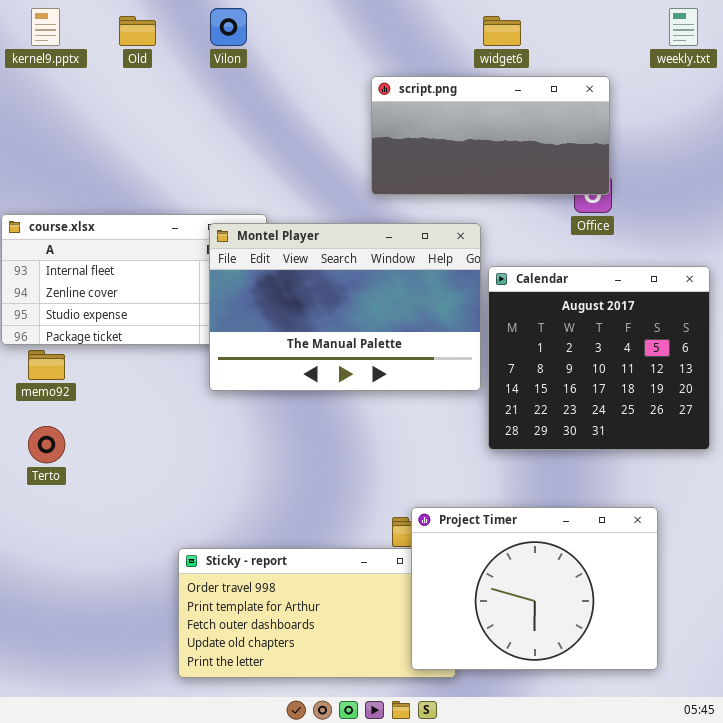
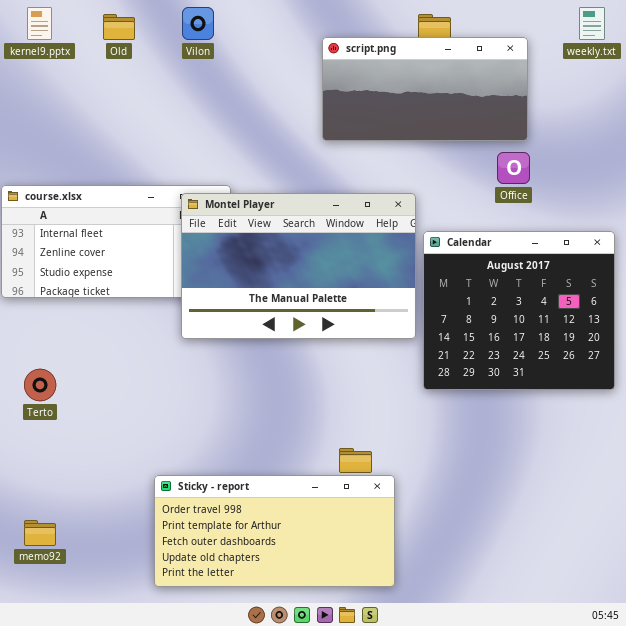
script.png: [371,76,610,195] -> [322,37,528,141], moved
memo92: [28,350,65,380] -> [24,520,56,546], moved
Project Timer: [411,507,658,670] -> none, closed

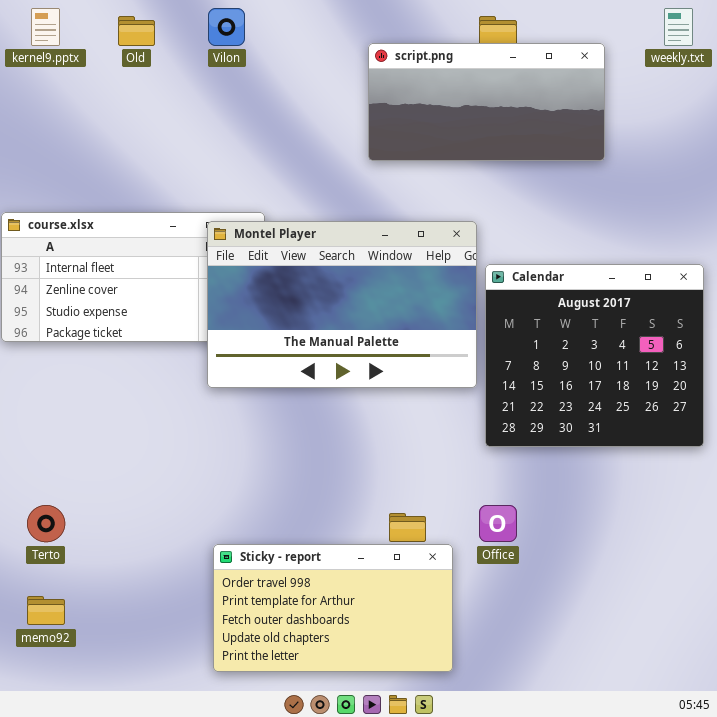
Office: [497,152,530,184] -> [479,505,517,542], moved
Terto: [24,369,56,401] -> [27,505,65,542], moved
Sticky - report: [154,475,395,587] -> [213,544,453,672], resized

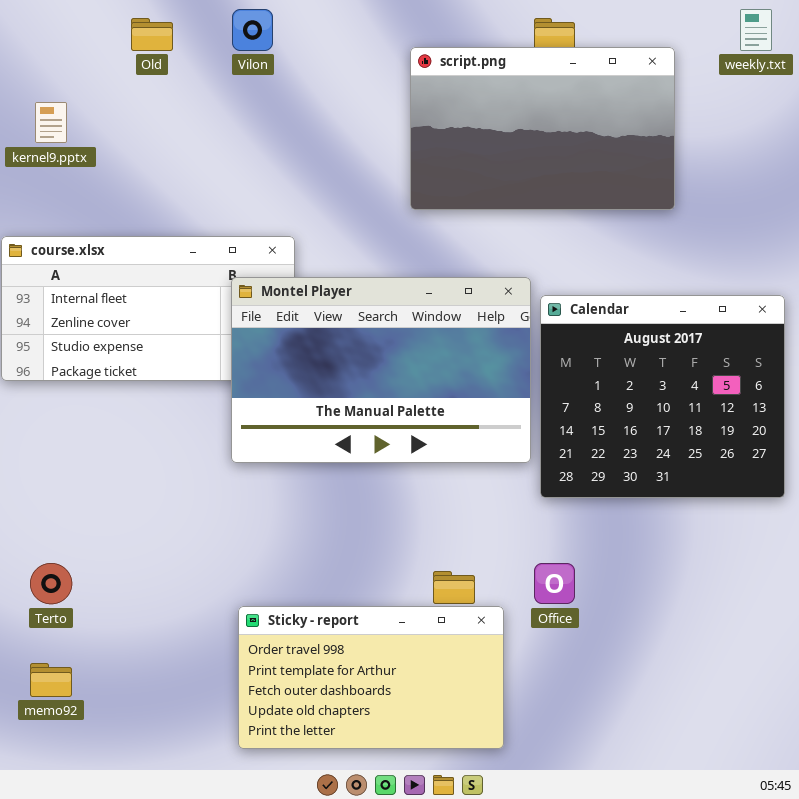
kernel9.pptx: [31,8,60,46] -> [35,102,67,143], moved
script.png: [368,43,605,161] -> [410,47,675,210], resized
Montel Player: [207,221,477,388] -> [231,277,531,463], moved

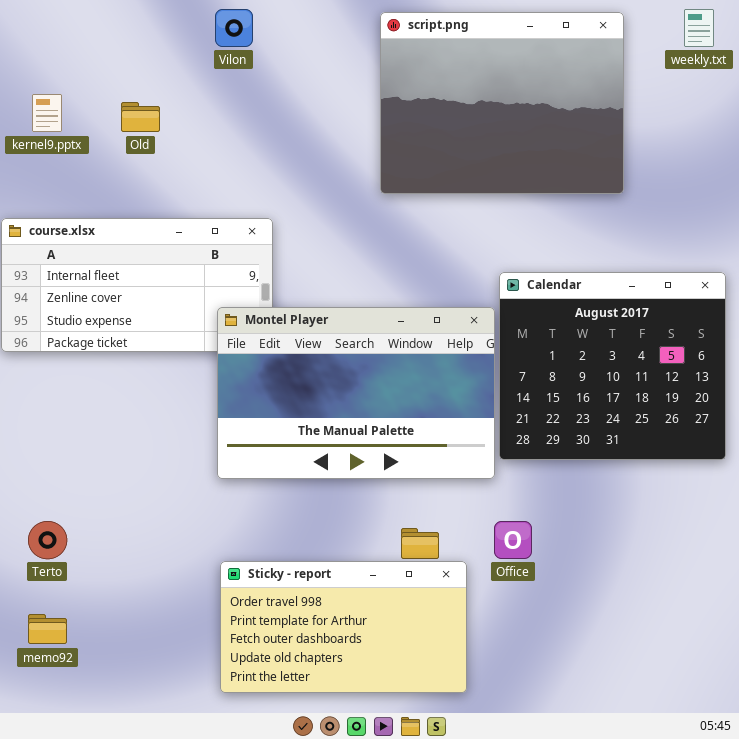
Old: [131,18,173,51] -> [121,102,160,132], moved
script.png: [410,47,675,210] -> [380,12,624,194], resized
Montel Player: [231,277,531,463] -> [217,307,495,479], moved

